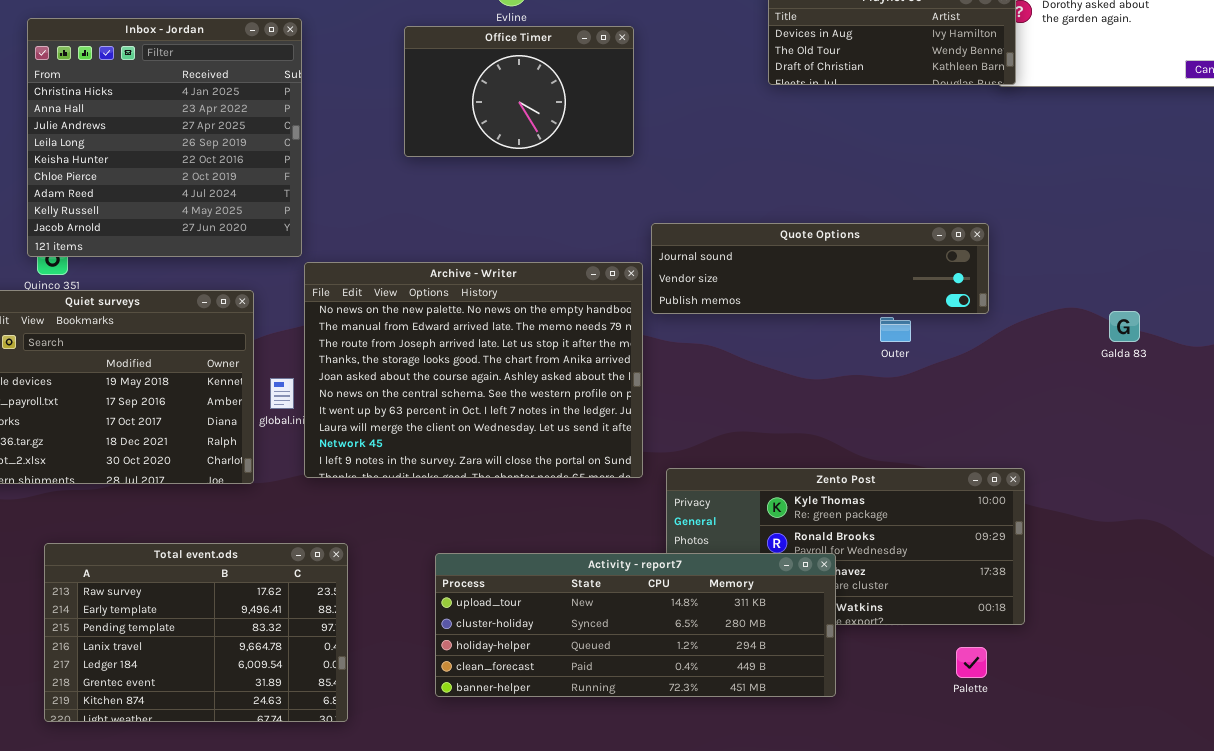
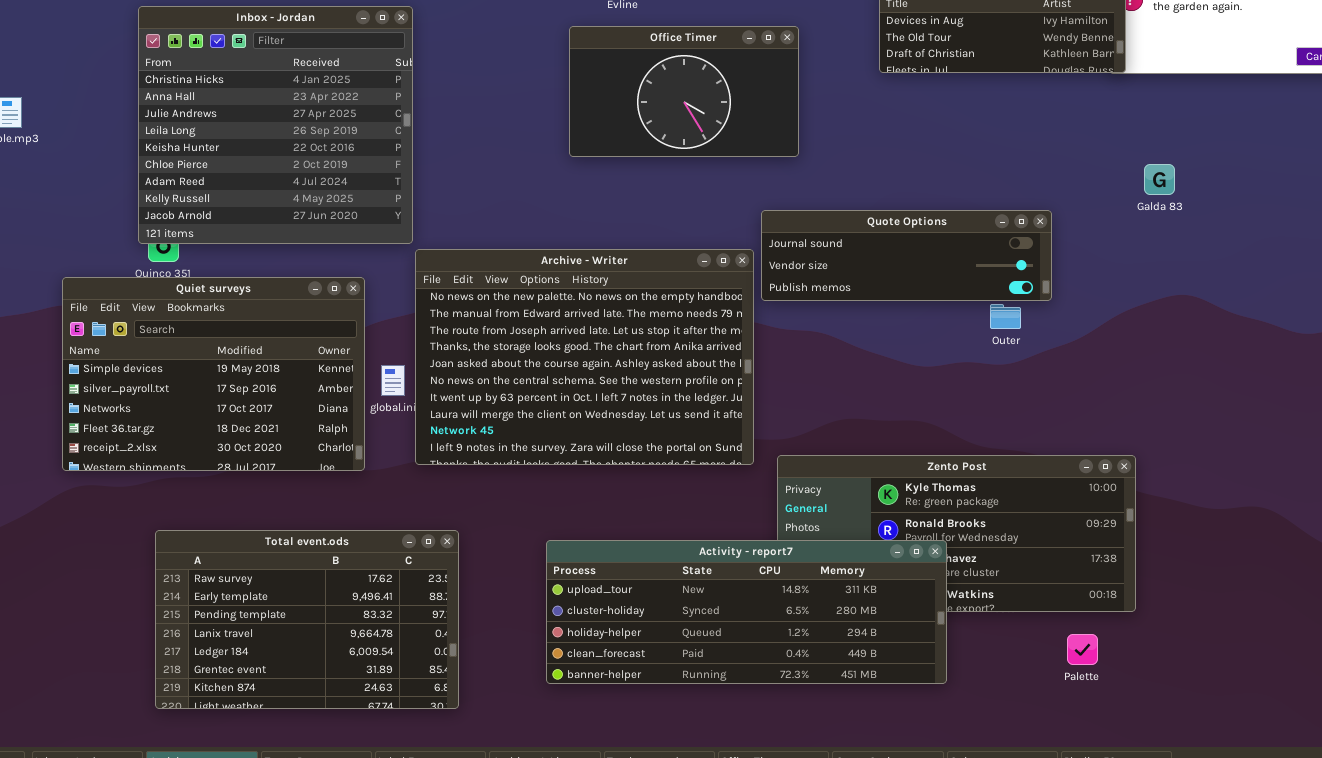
Office Timer: [404,26,634,157] -> [569,26,799,157], moved
Quote Options: [651,223,989,314] -> [761,210,1052,301], resized
Galda 83: [1109,311,1140,342] -> [1144,164,1175,195], moved

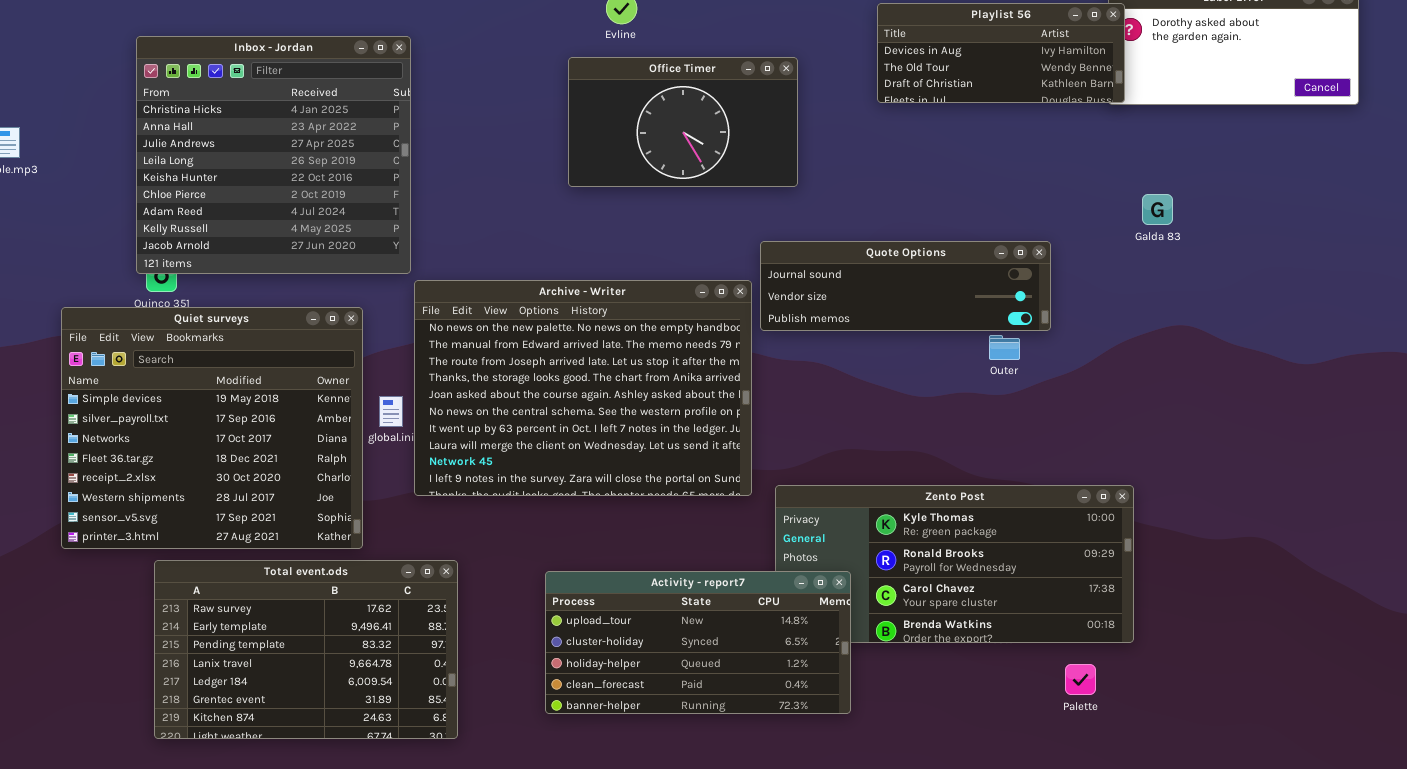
Quiet surveys: [62,277,365,471] -> [61,307,363,549], resized
Activity - report7: [546,540,947,684] -> [545,571,851,714], resized

